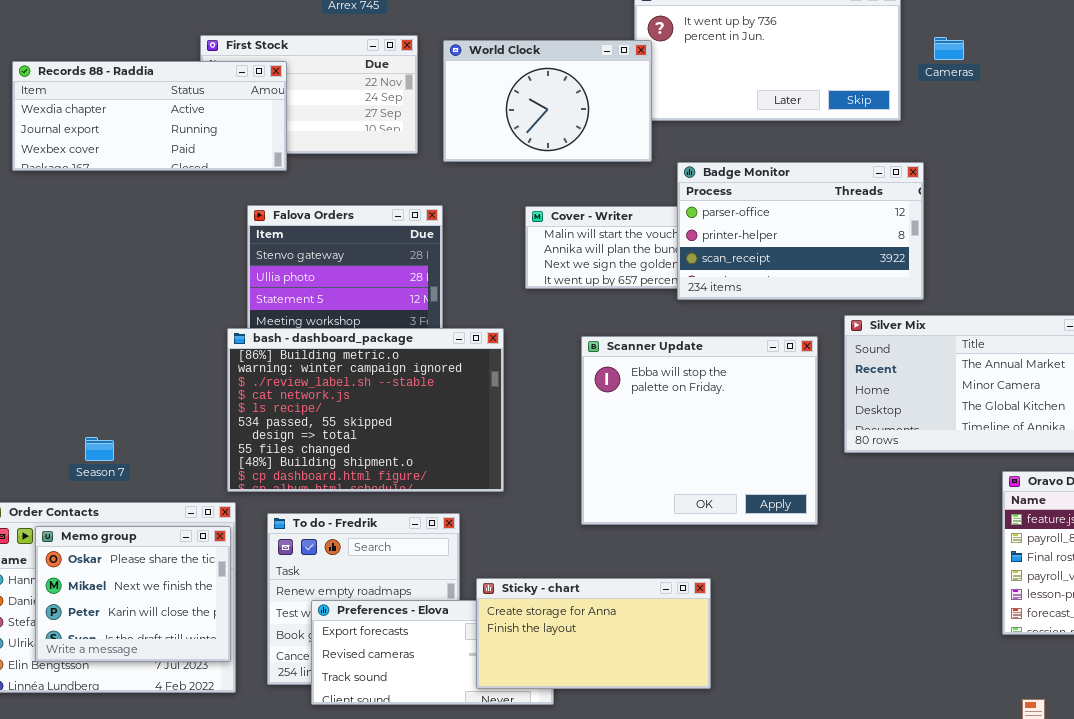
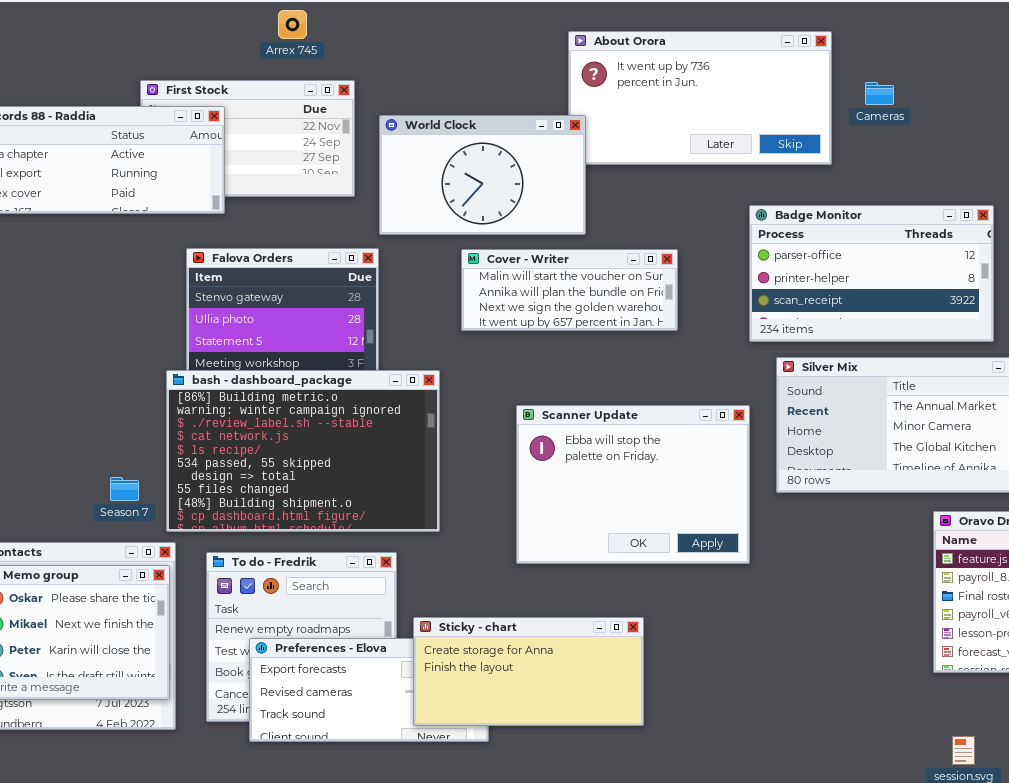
World Clock: [443,40,652,162] -> [379,115,586,235], moved
Badge Monitor: [677,162,924,300] -> [749,205,994,342], moved
Scanner Update: [581,336,818,525] -> [516,405,750,564], resized
Season 7: [85,437,114,461] -> [110,477,139,501], moved

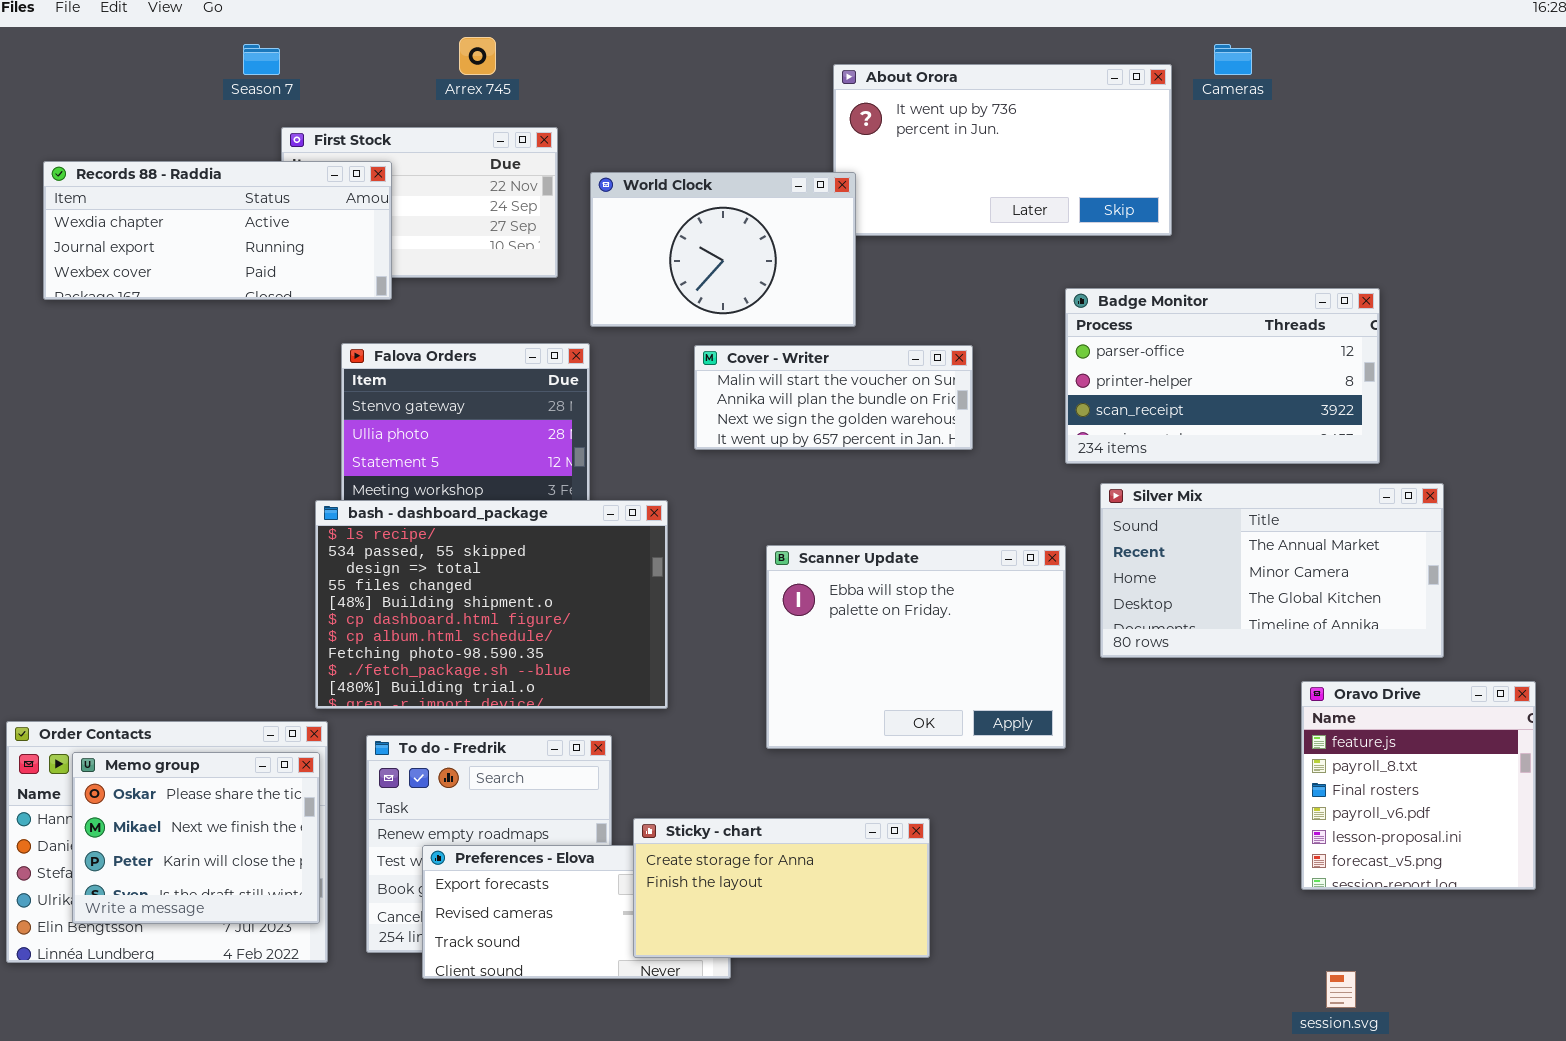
Cameras: [865,82,894,105] -> [1214,44,1252,75], moved
bash - dashboard_package: [166,370,440,532] -> [315,500,668,709], scrolled down 4 rows
Season 7: [110,477,139,501] -> [243,44,280,75], moved

